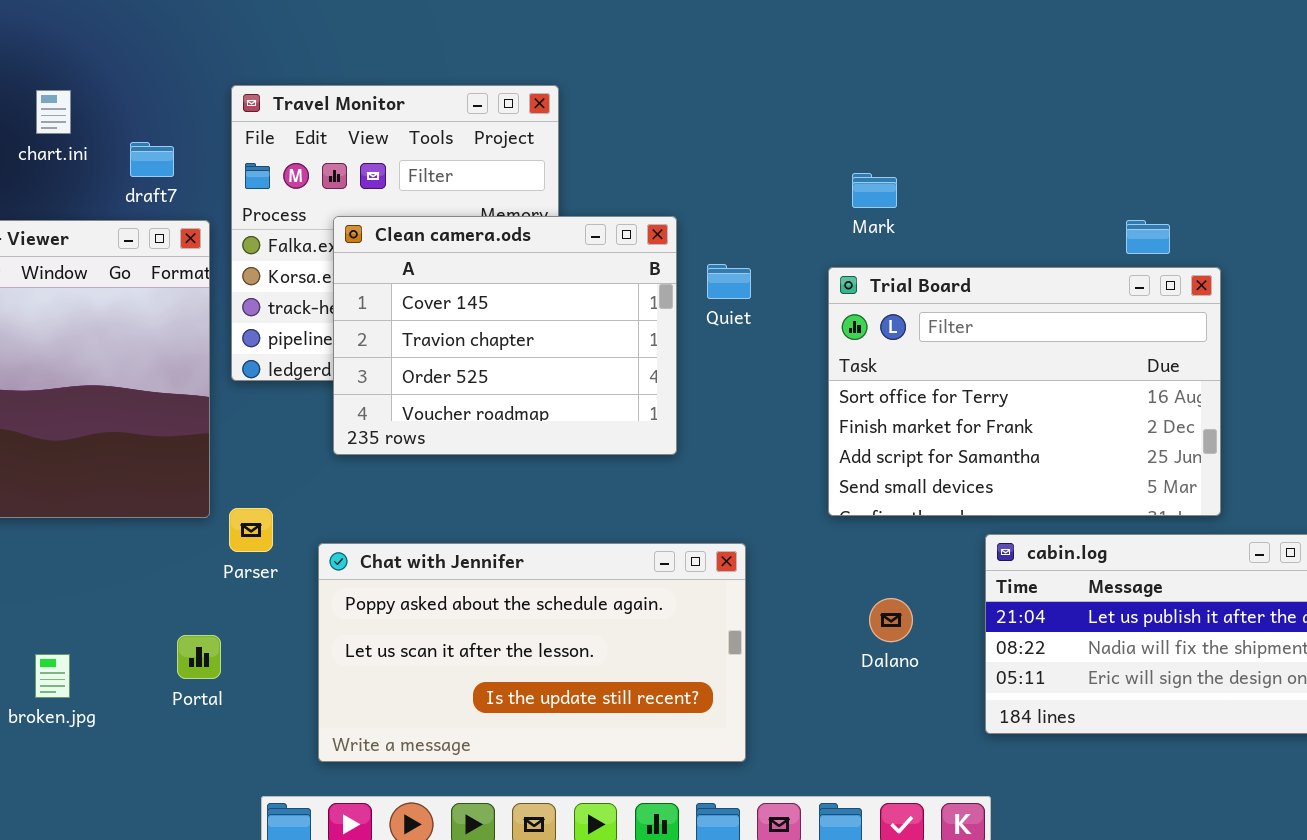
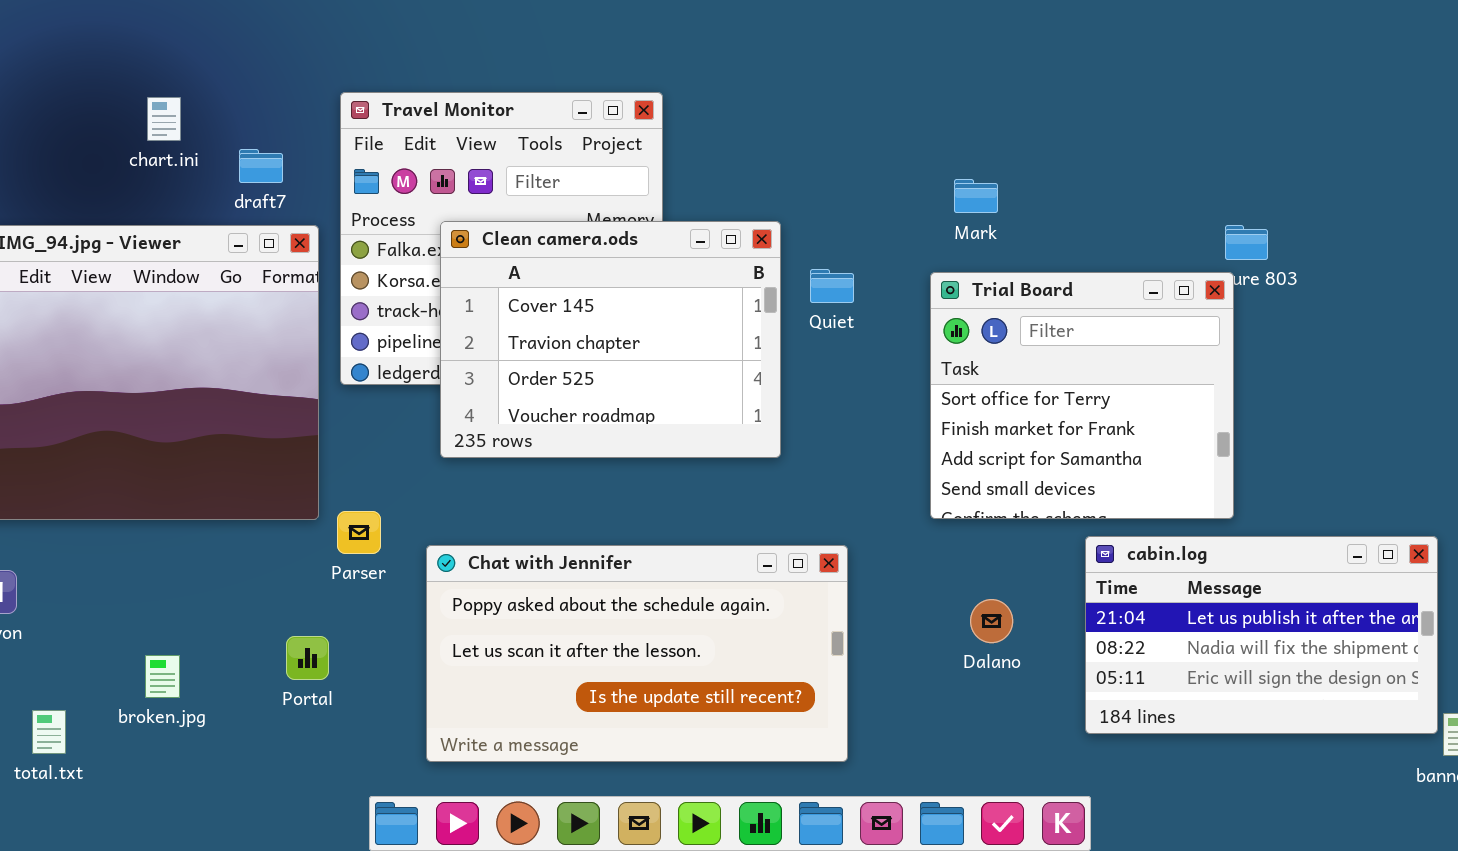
Trial Board: [828,267,1221,516] -> [930,272,1234,519], resized

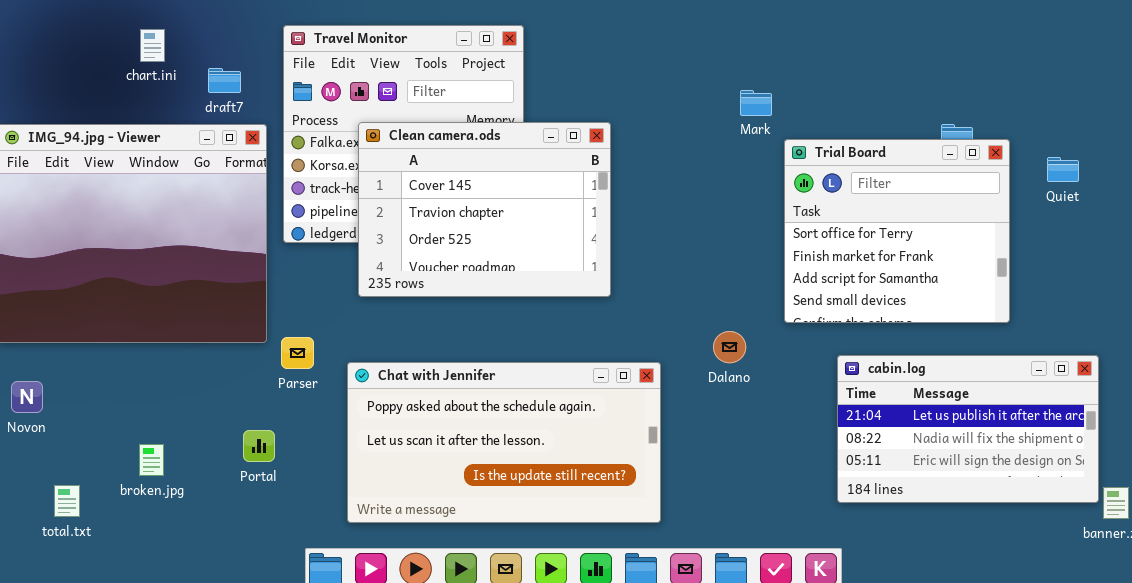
Quiet: [810,269,854,303] -> [1047,157,1079,182], moved
Trial Board: [930,272,1234,519] -> [784,139,1010,323], moved
Dalano: [970,599,1013,643] -> [713,331,746,363], moved

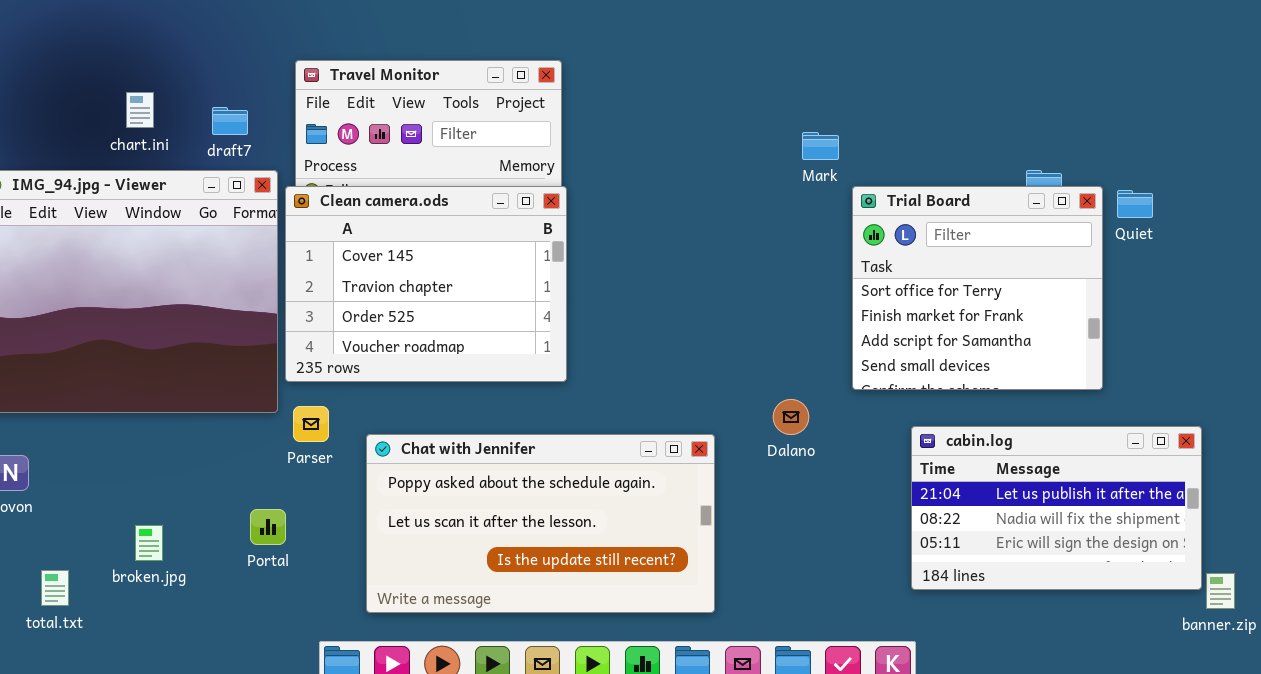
chart.ini: [140,29,165,62] -> [126,92,154,128], moved
Clean camera.ods: [358,122,611,297] -> [285,186,567,382], moved
Quiet: [1047,157,1079,182] -> [1117,190,1153,218], moved

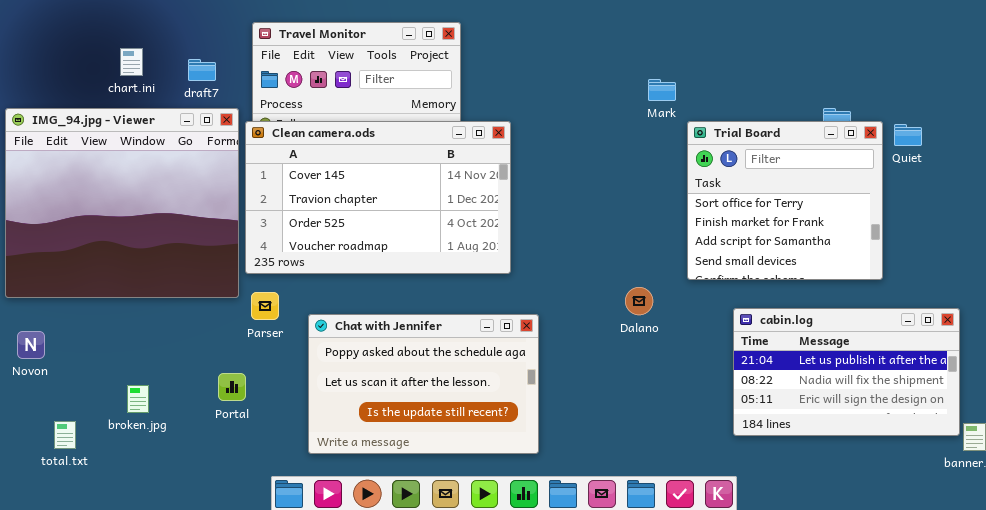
Clean camera.ods: [285,186,567,382] -> [245,121,511,274], resized
Chat with Jennifer: [366,434,715,613] -> [308,314,539,454], resized

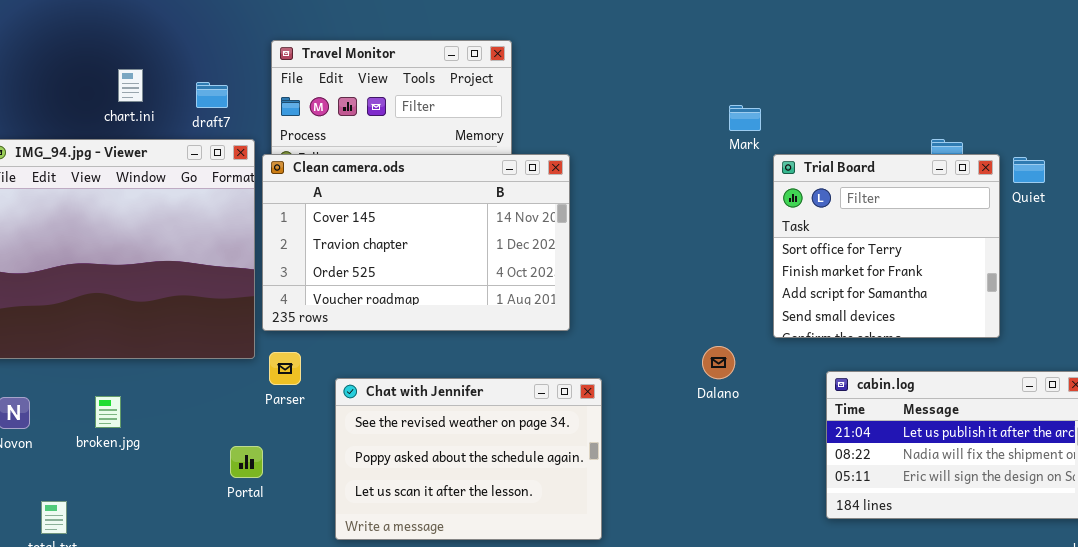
Chat with Jennifer: [308,314,539,454] -> [335,378,602,540], scrolled up 1 row
broken.jpg: [127,385,149,413] -> [95,396,121,428], moved

